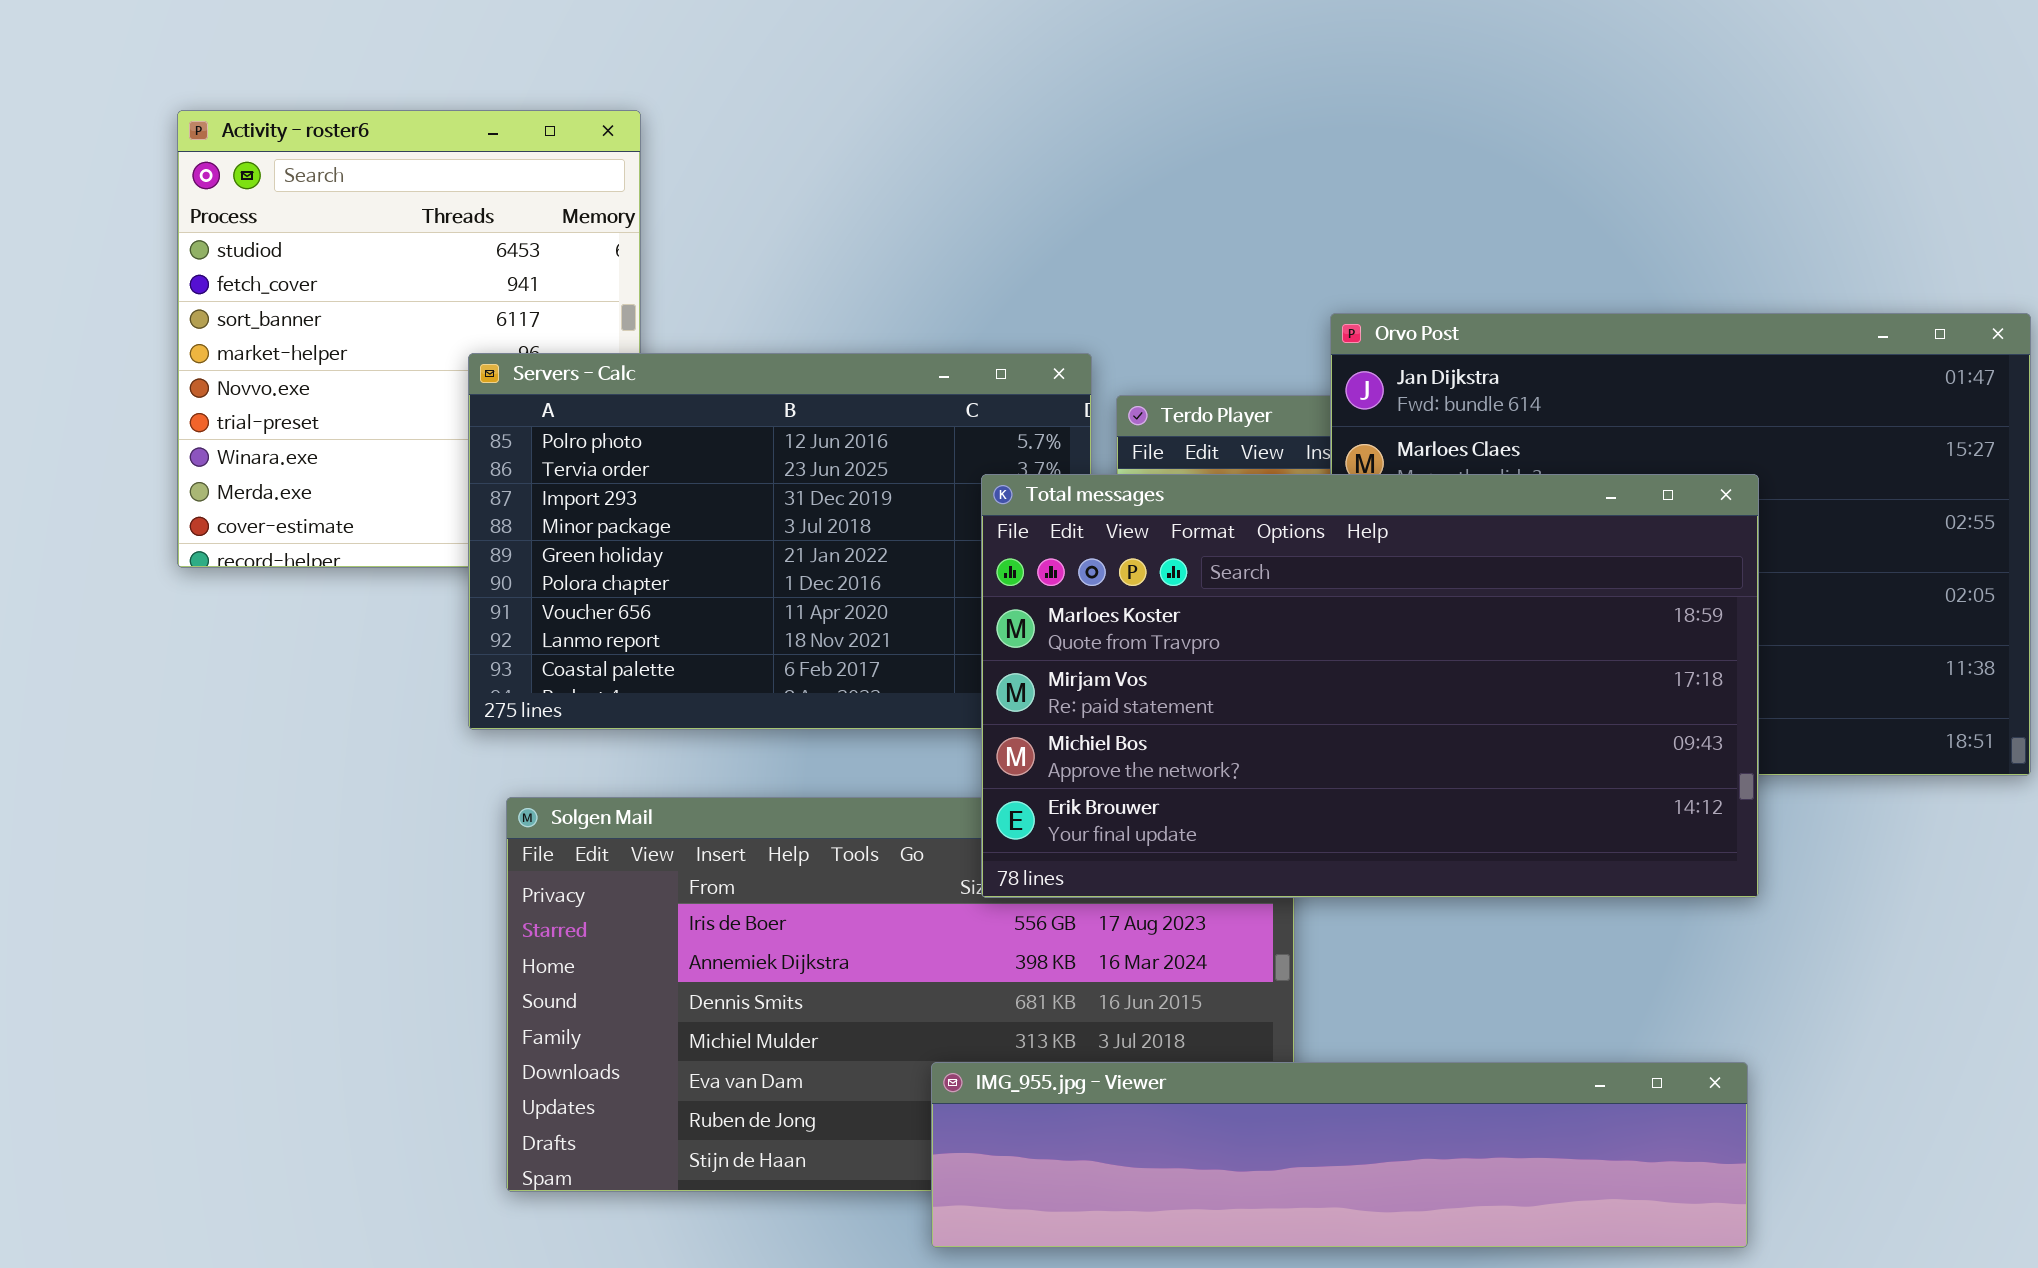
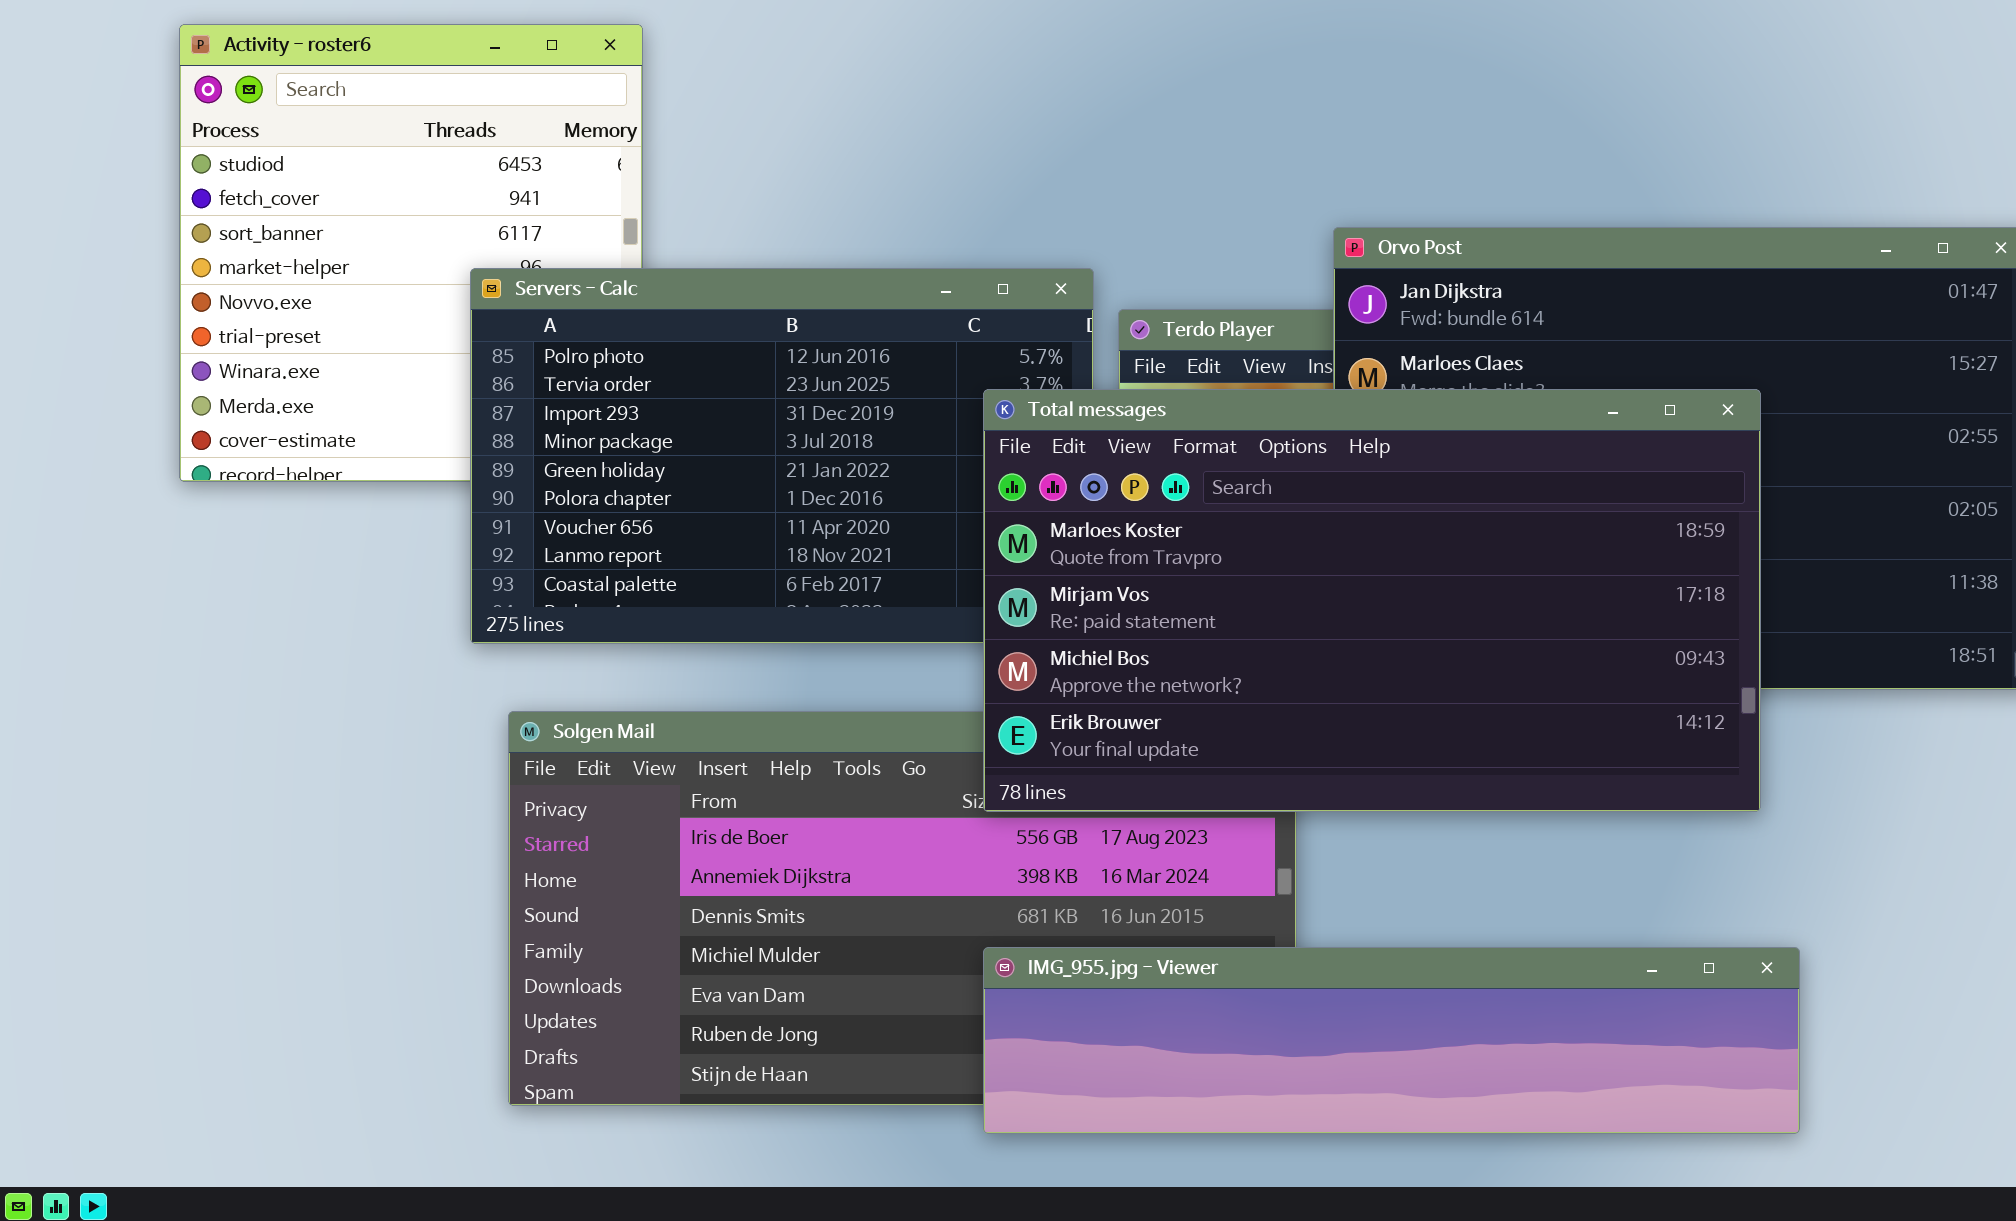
IMG_955.jpg - Viewer: [931,1062,1748,1248] -> [983,947,1800,1134], moved

